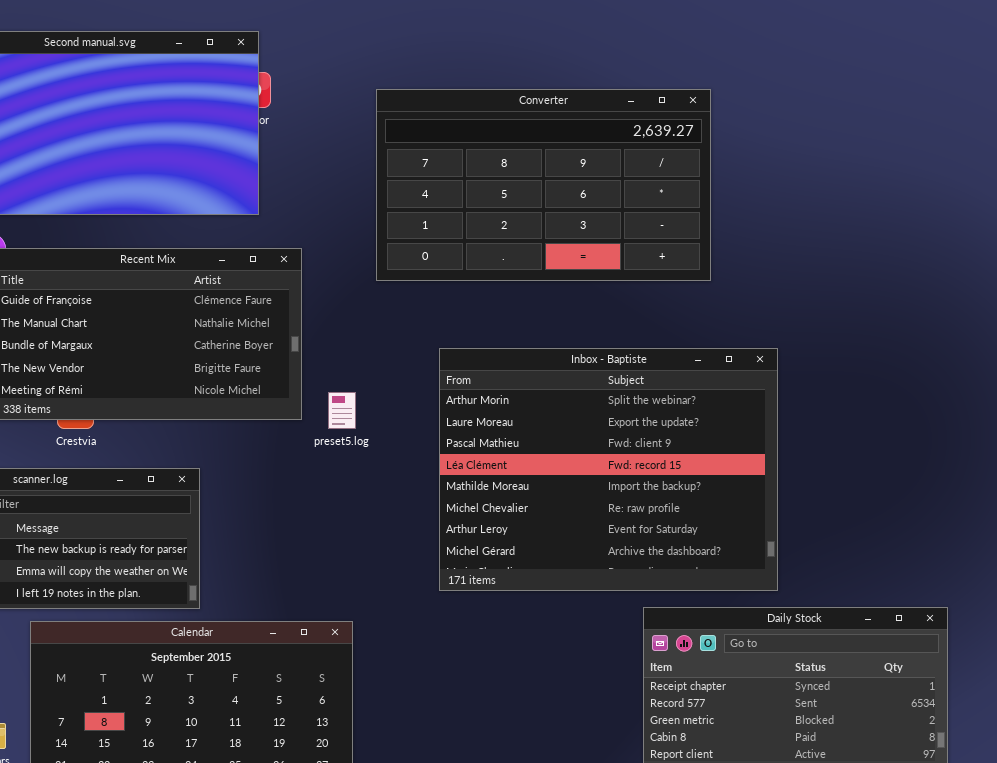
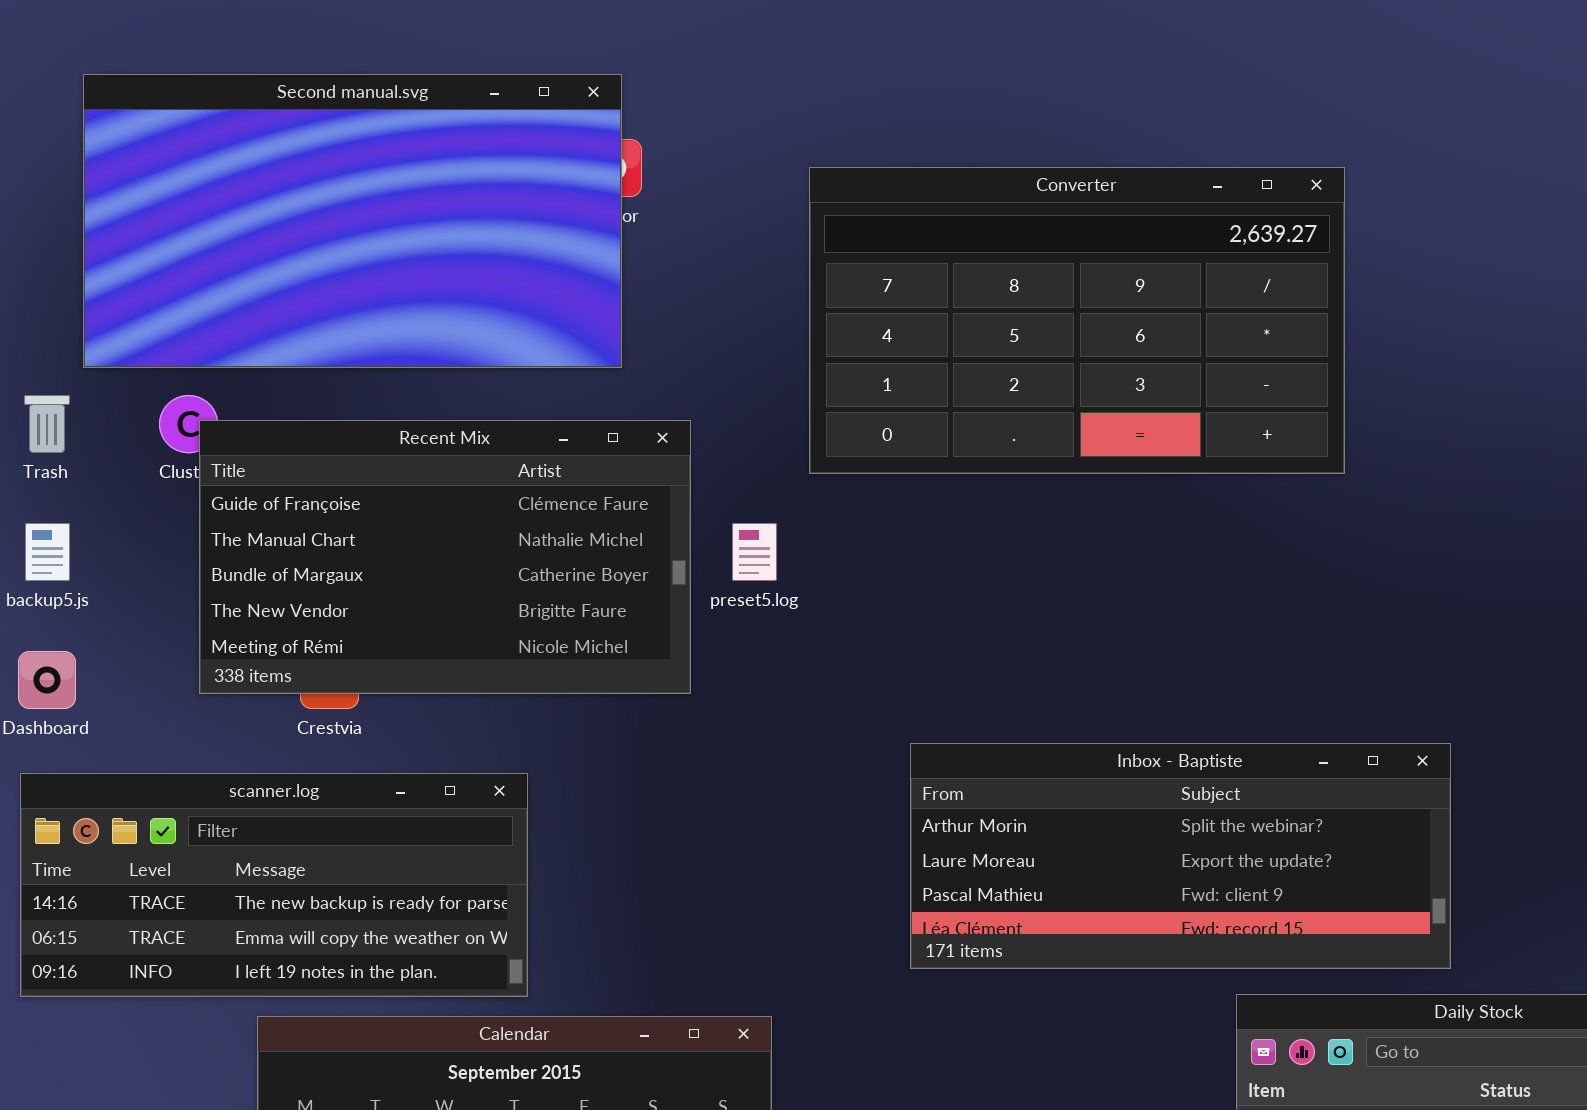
Inbox - Baptiste: [439,348,778,591] -> [910,743,1451,969], resized
preset5.log: [328,392,356,429] -> [732,523,777,581], moved

